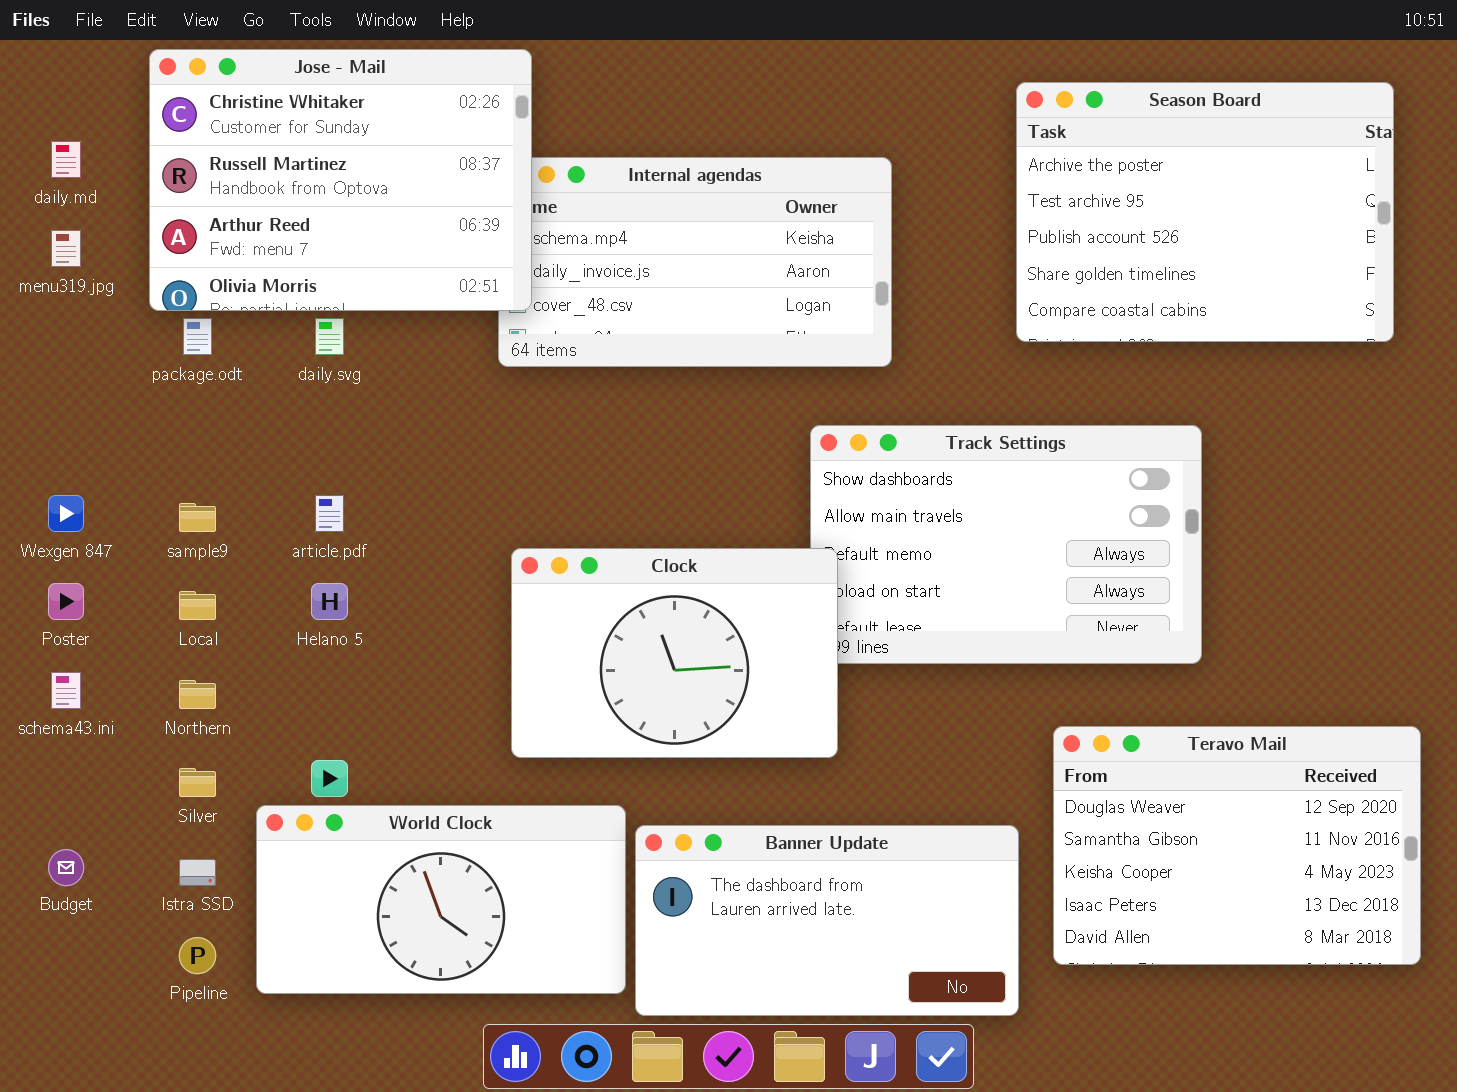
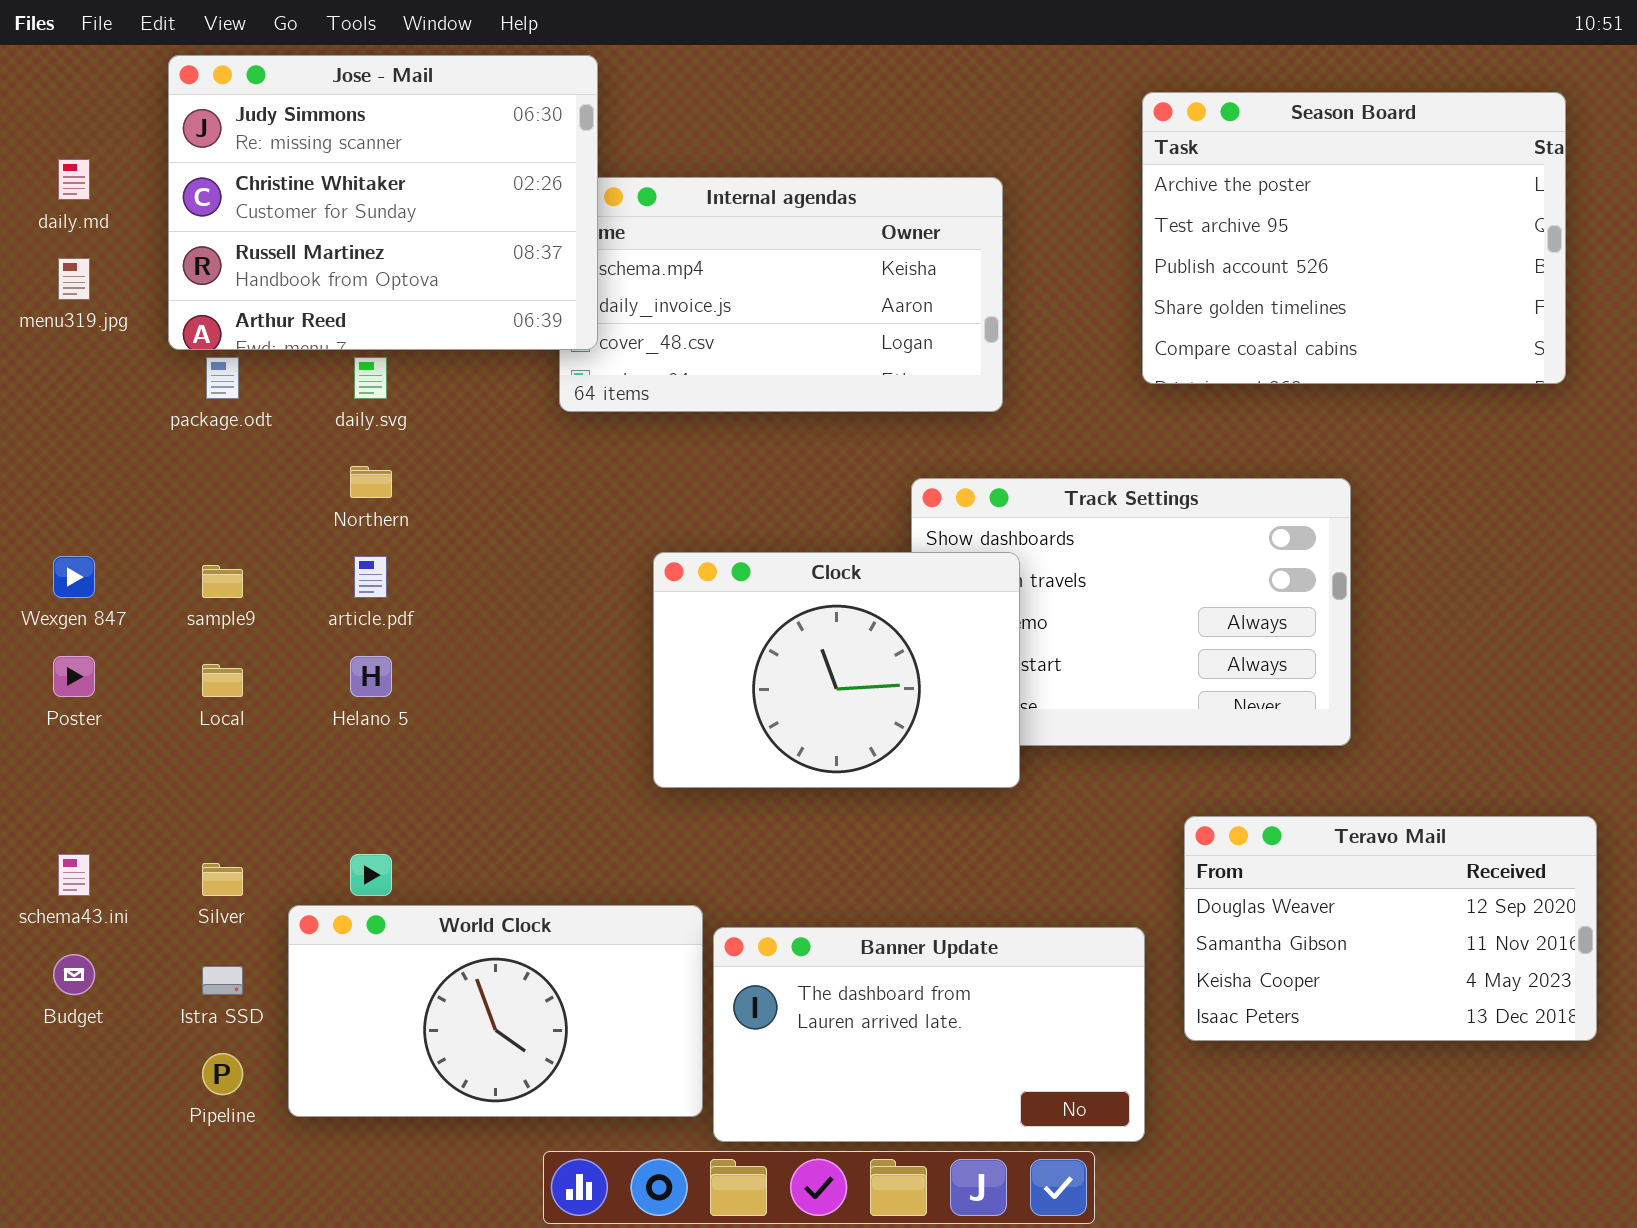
Jose - Mail: [149,49,532,311] -> [168,55,598,350], scrolled up 1 row
Clock: [511,548,838,758] -> [653,552,1020,788], moved
schema43.ini: [51,672,81,709] -> [58,854,90,896], moved
Northern: [179,680,216,709] -> [350,466,392,498], moved
Teravo Mail: [1053,726,1421,965] -> [1184,816,1597,1041], resized

